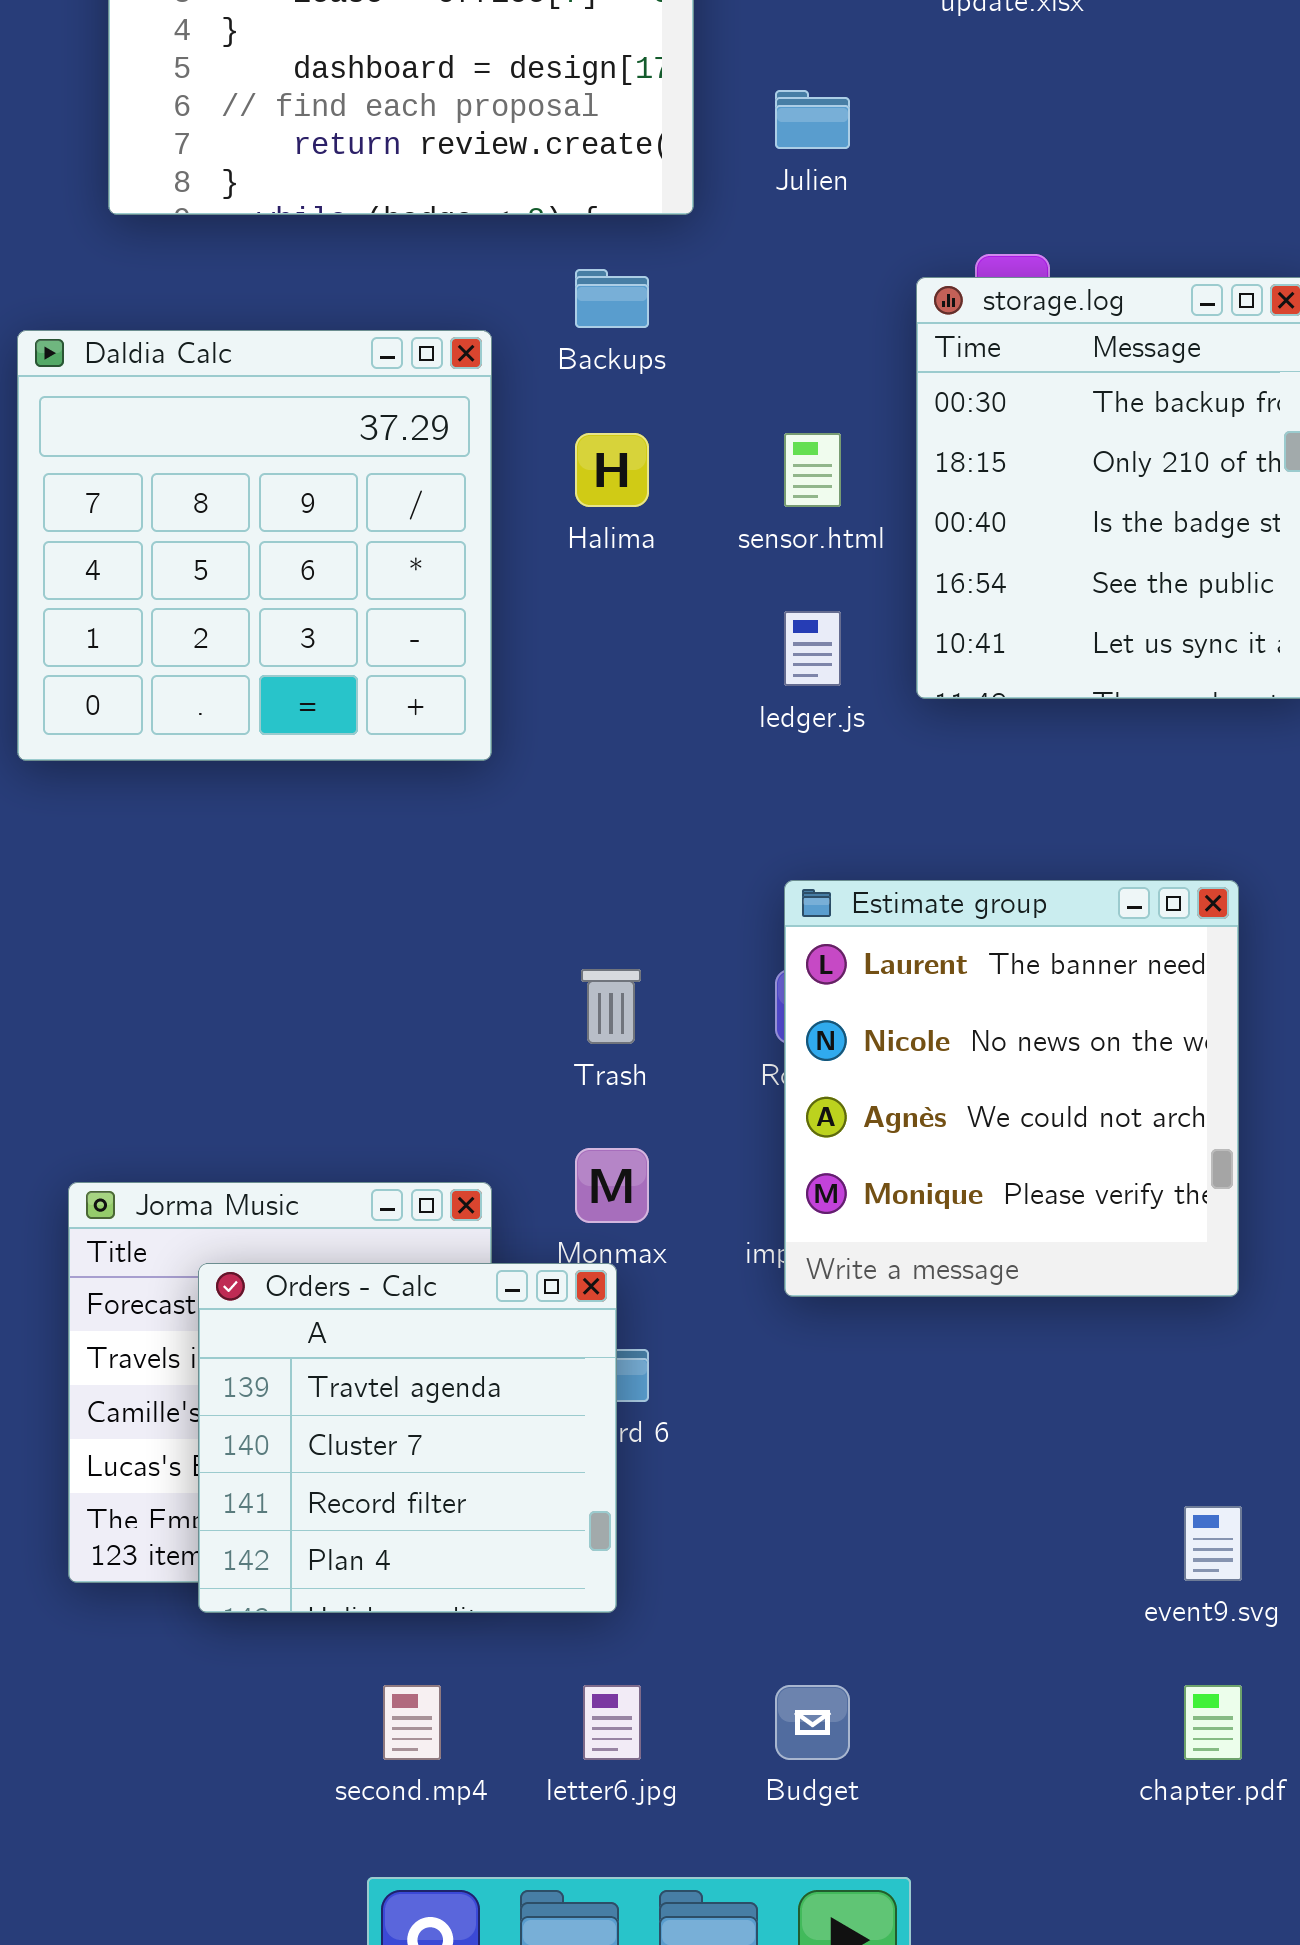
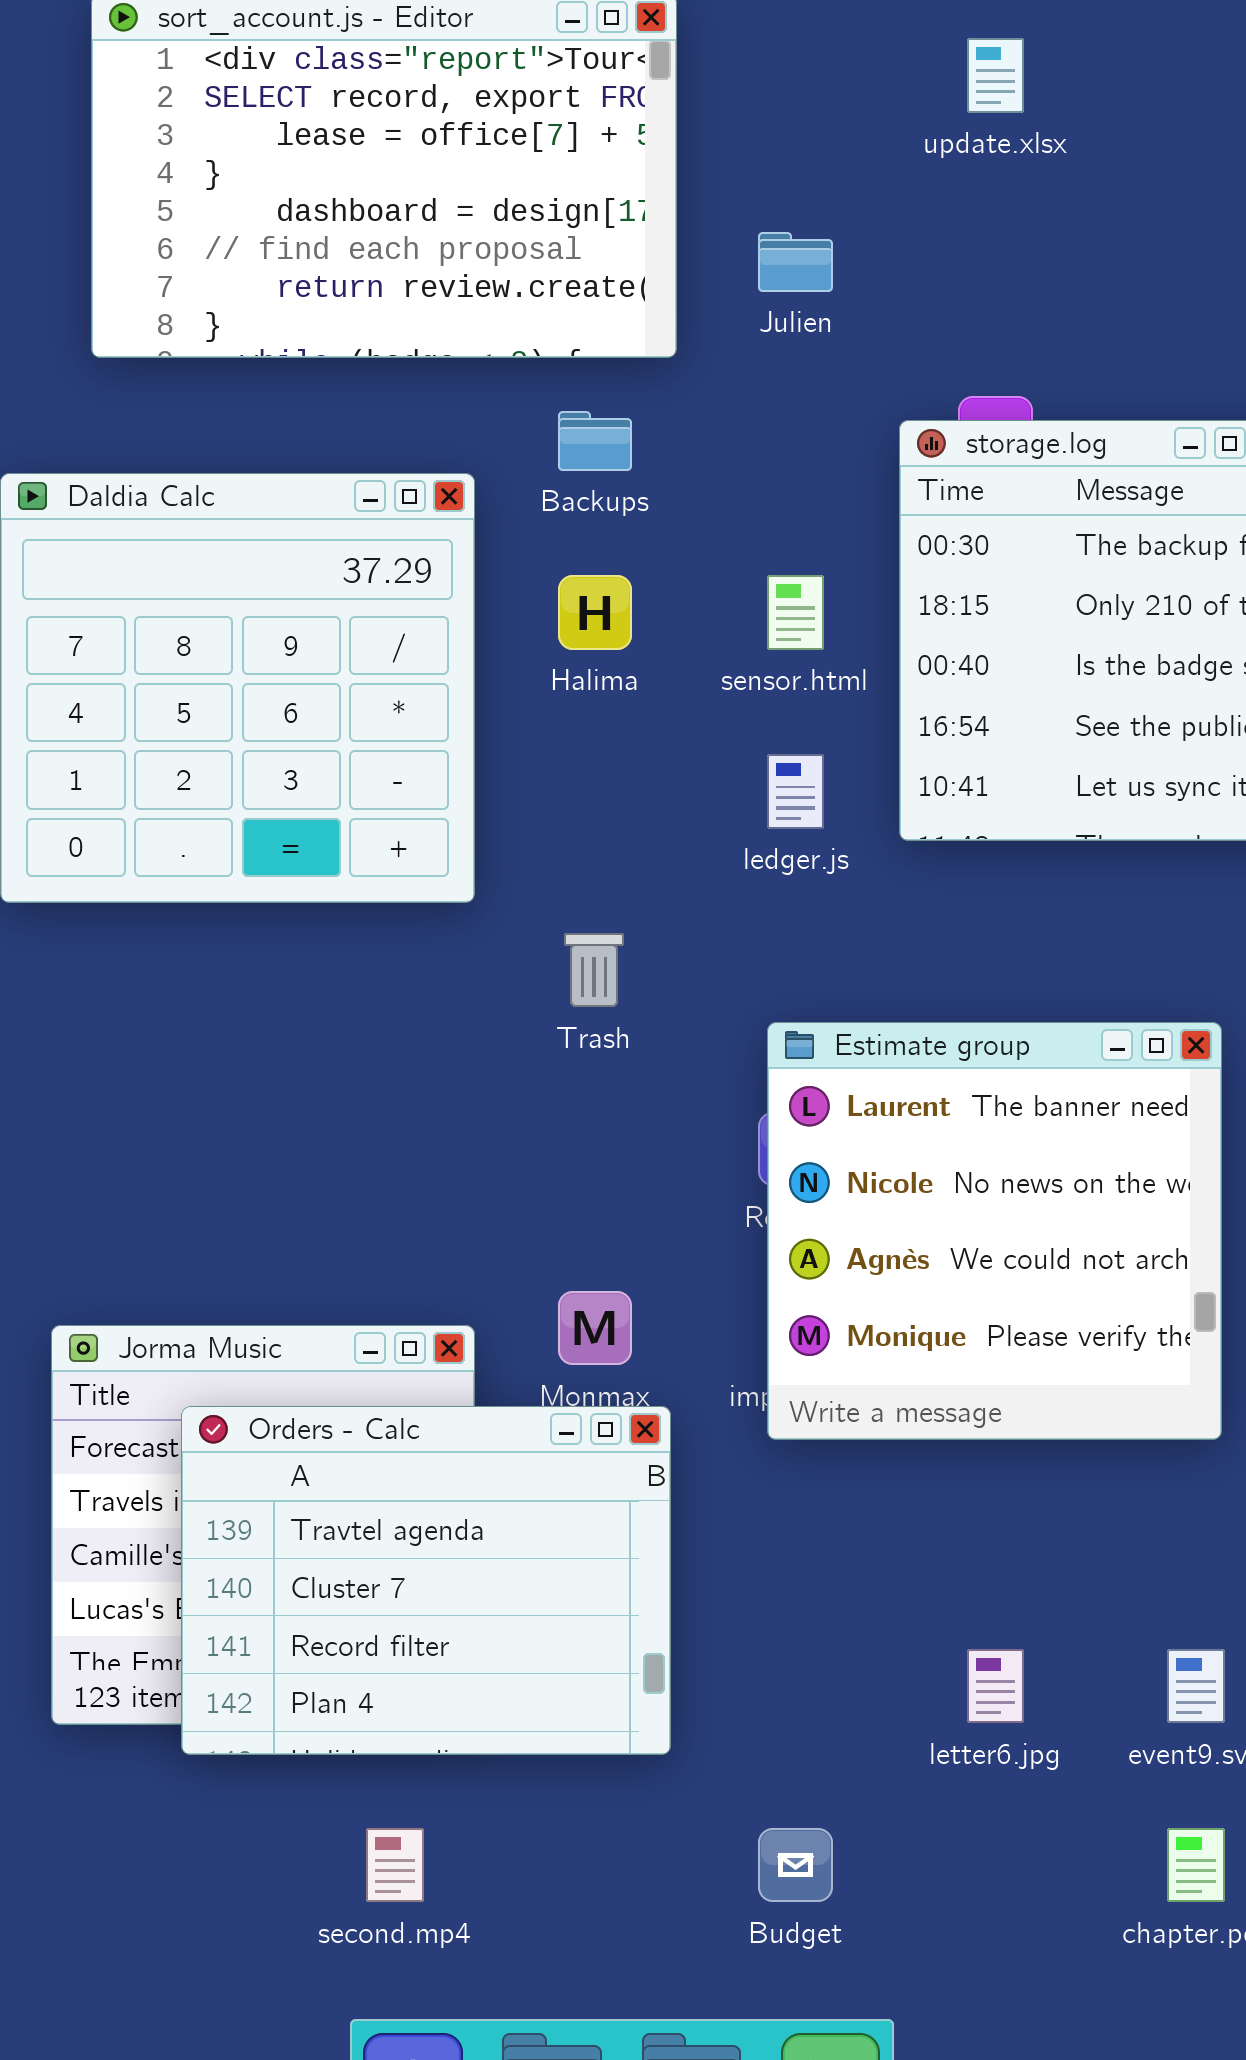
Trash: [581,969,641,1044] -> [564,933,624,1007], moved
Orders - Calc: [198,1263,617,1613] -> [181,1406,671,1755], resized
letter6.jpg: [583,1685,641,1760] -> [967,1649,1024,1723], moved

